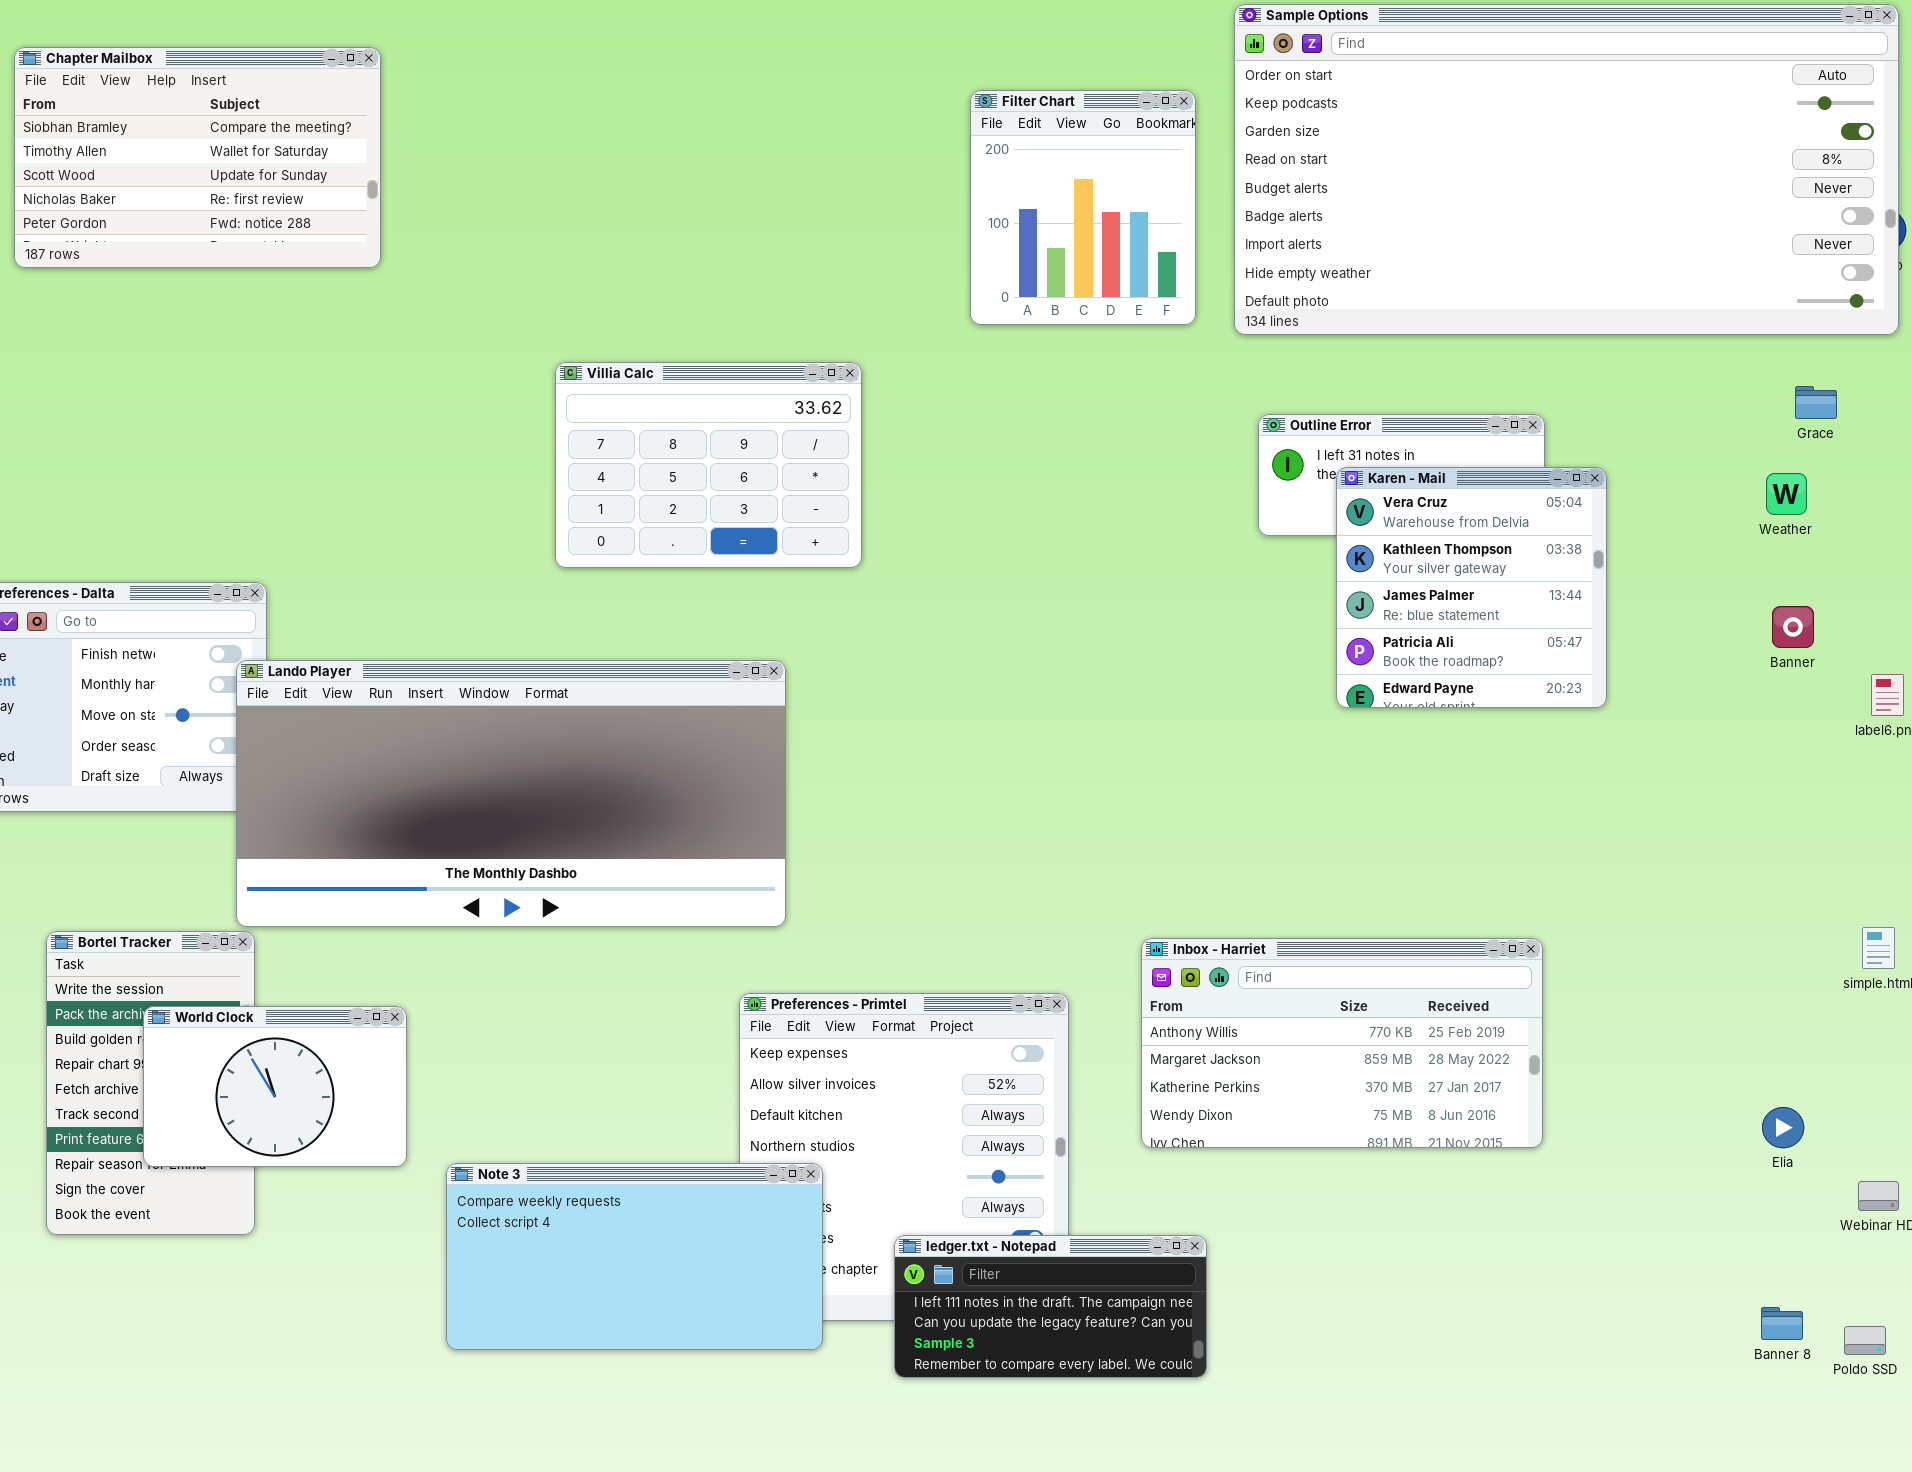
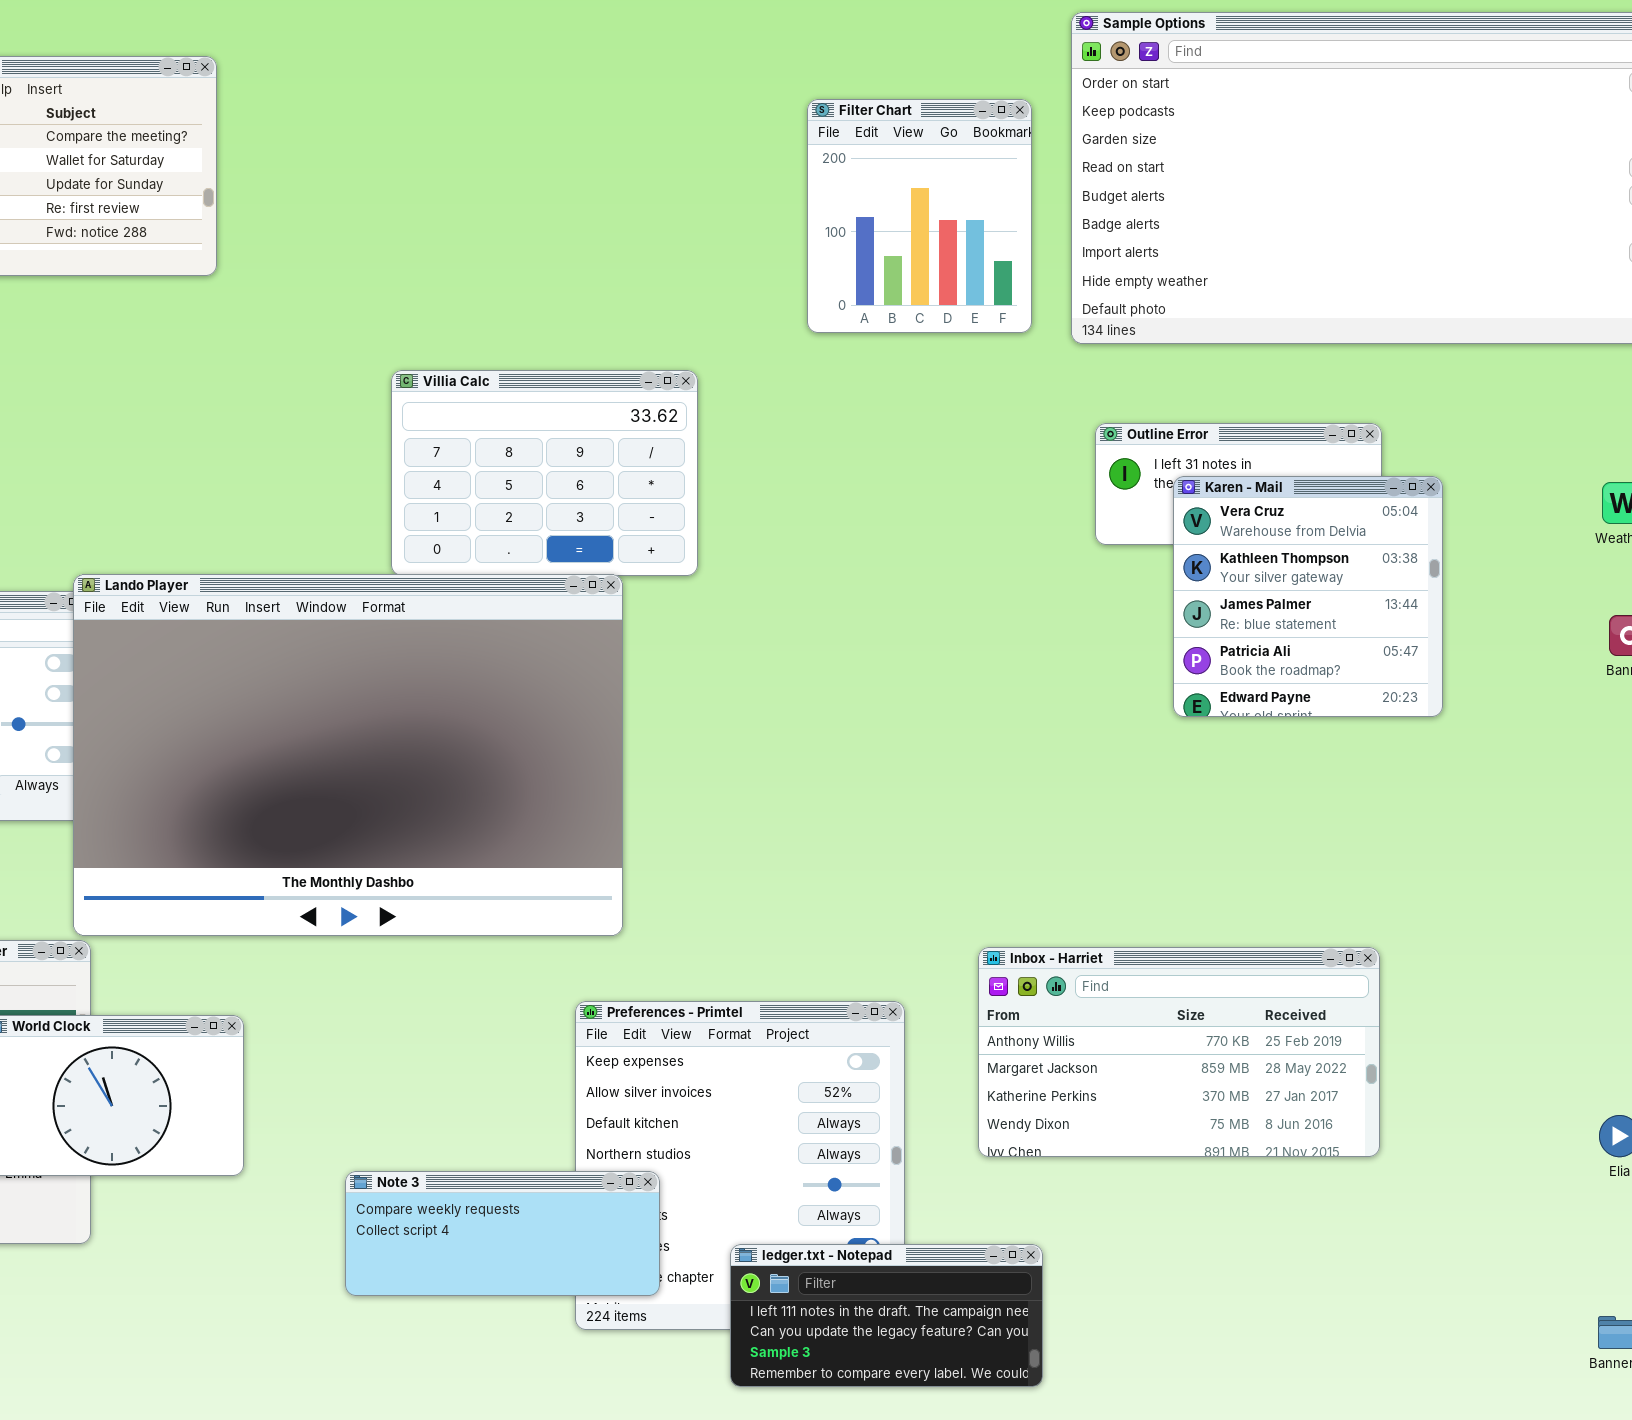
Lando Player: [236,660,786,927] -> [73,574,623,936], resized
Note 3: [446,1163,823,1350] -> [345,1171,660,1296], resized

